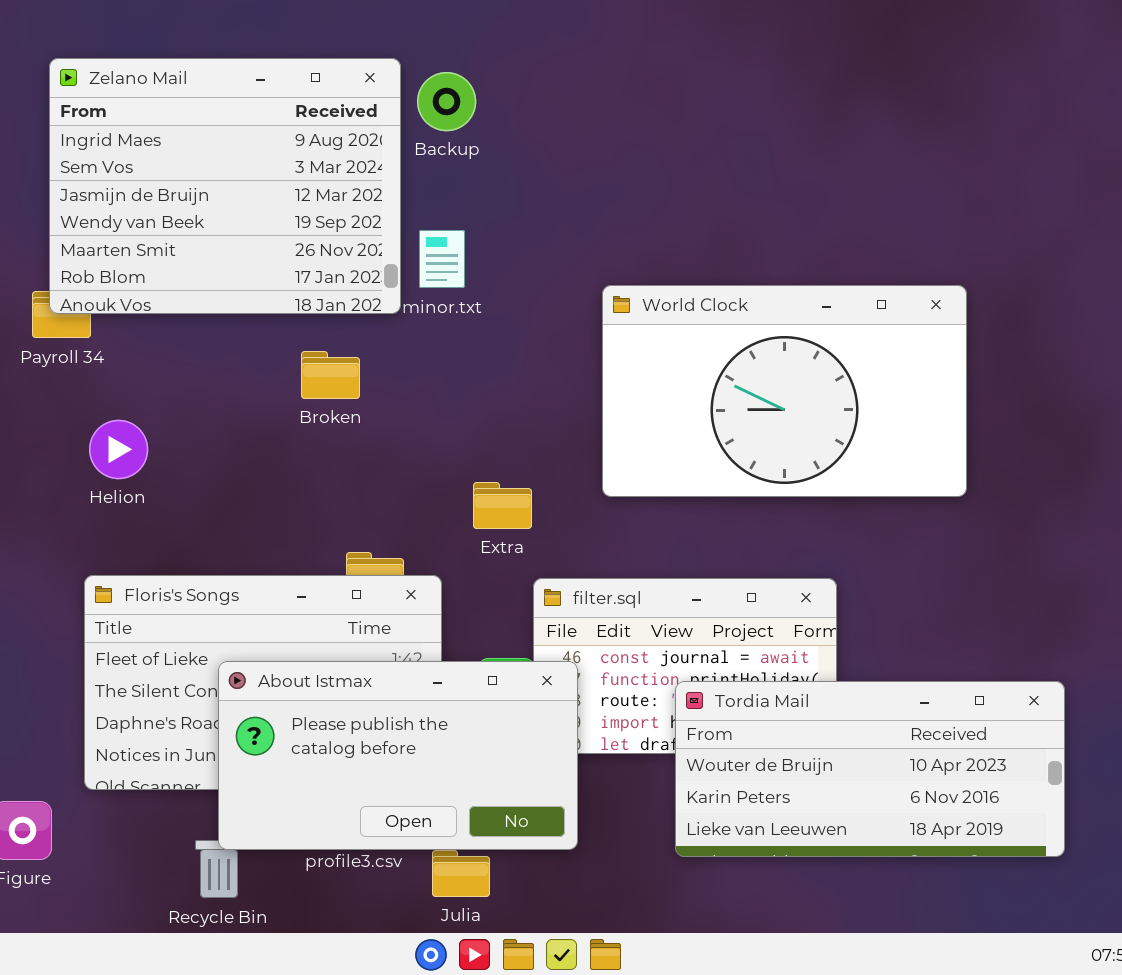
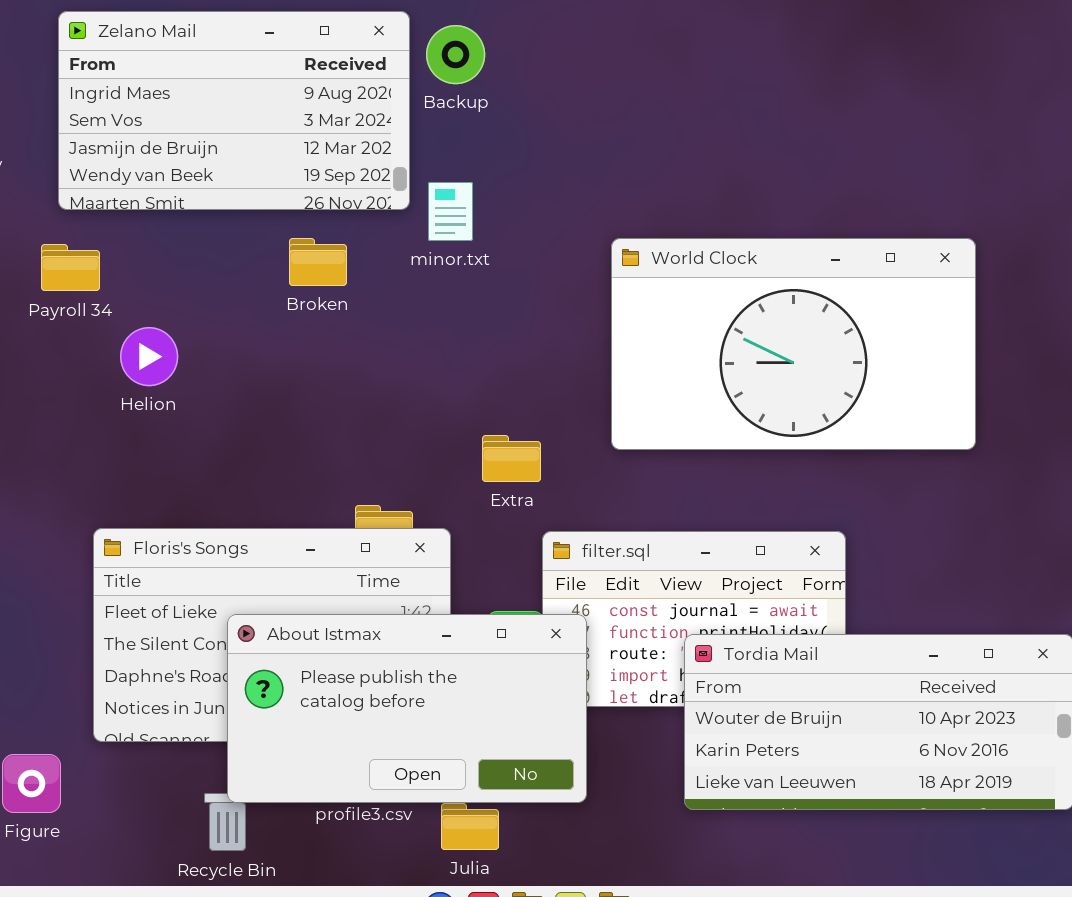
Zelano Mail: [49,58,401,314] -> [58,11,410,210], resized
Broken: [301,351,360,399] -> [289,238,347,286], moved
Helion: [89,420,148,479] -> [120,327,178,386], moved

